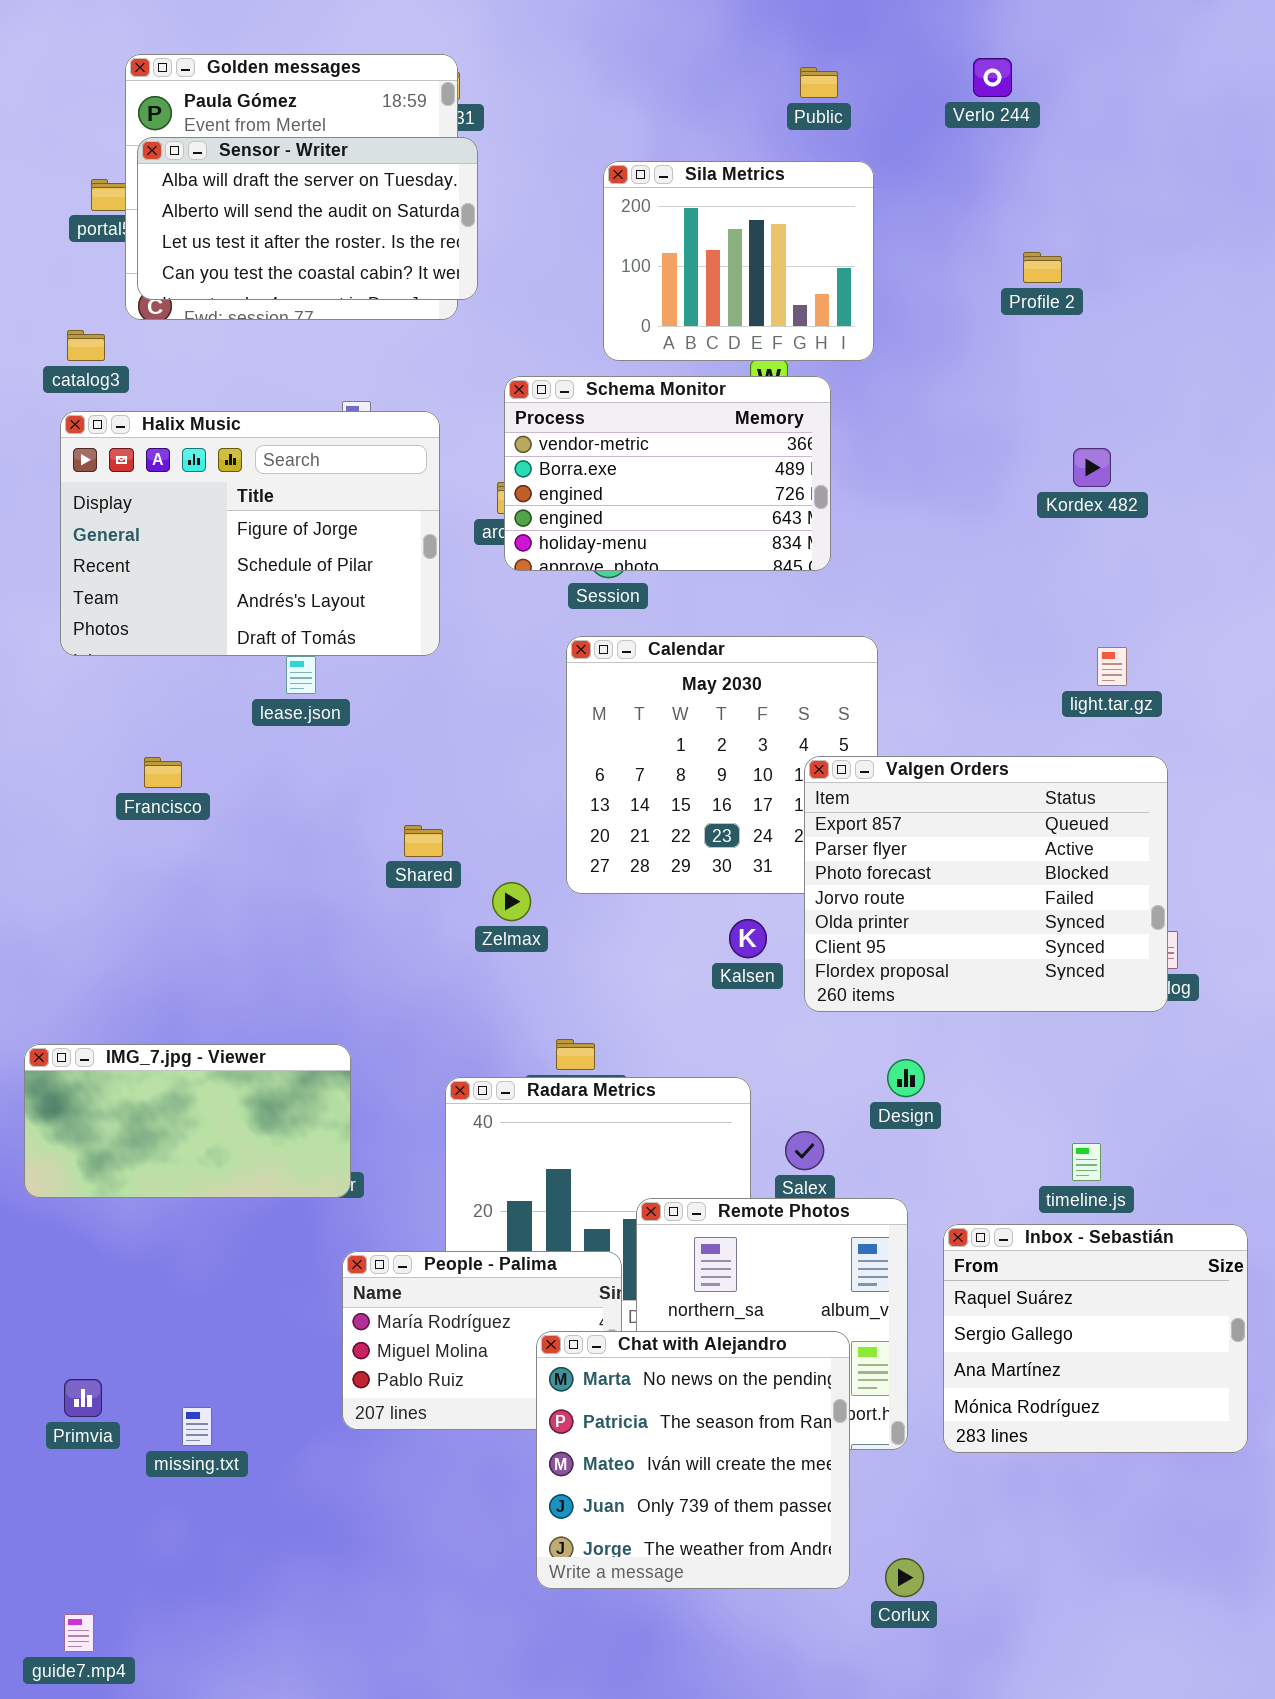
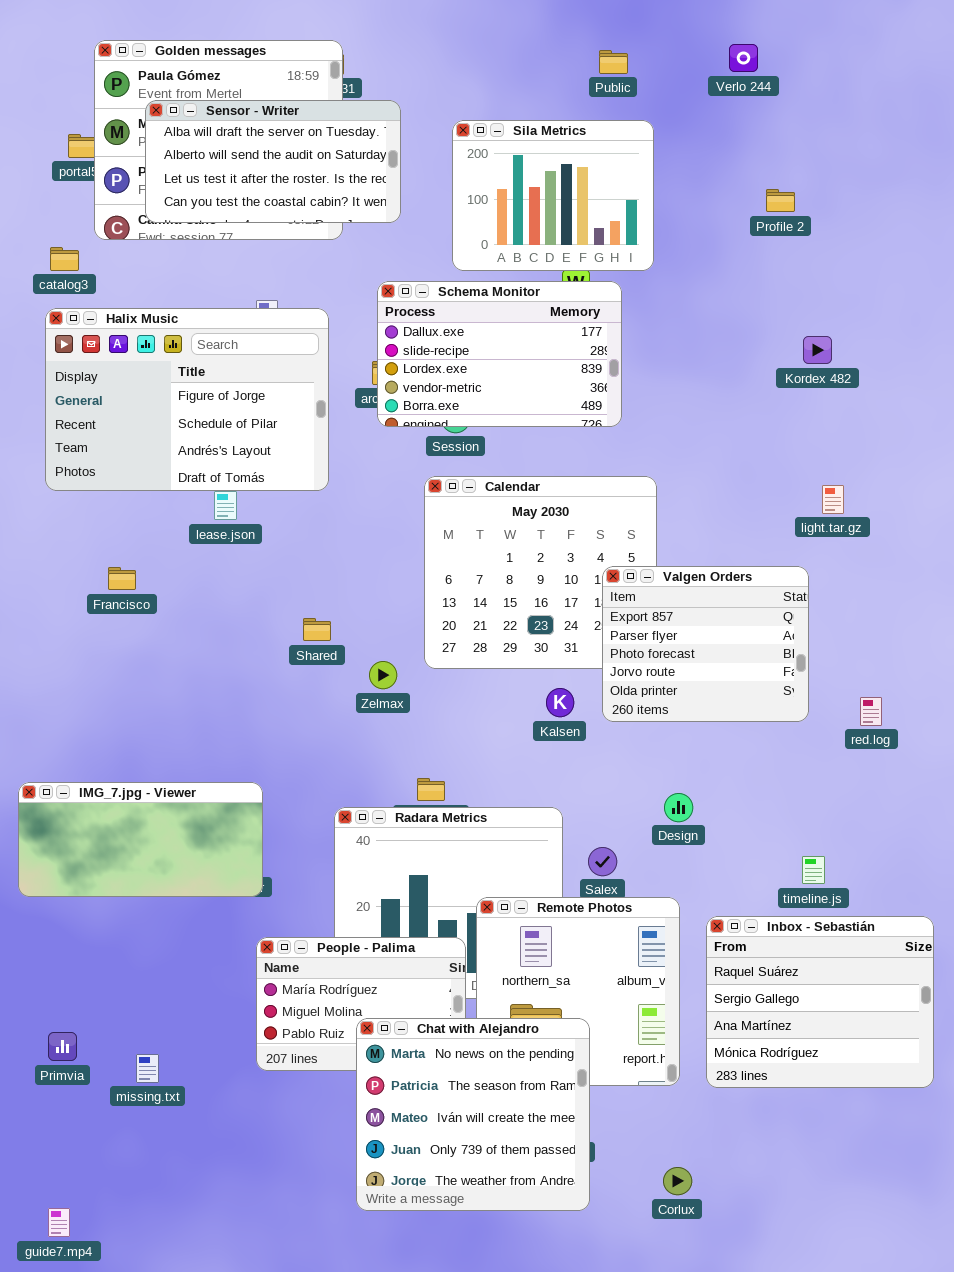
Sensor - Writer: [137,137,478,300] -> [145,100,401,223], moved
Schema Monitor: [504,376,831,571] -> [377,281,622,427], scrolled up 3 rows
Valgen Orders: [804,756,1168,1012] -> [602,566,809,722], resized
Chat with Alejandro: [536,1331,850,1589] -> [356,1018,590,1211], moved

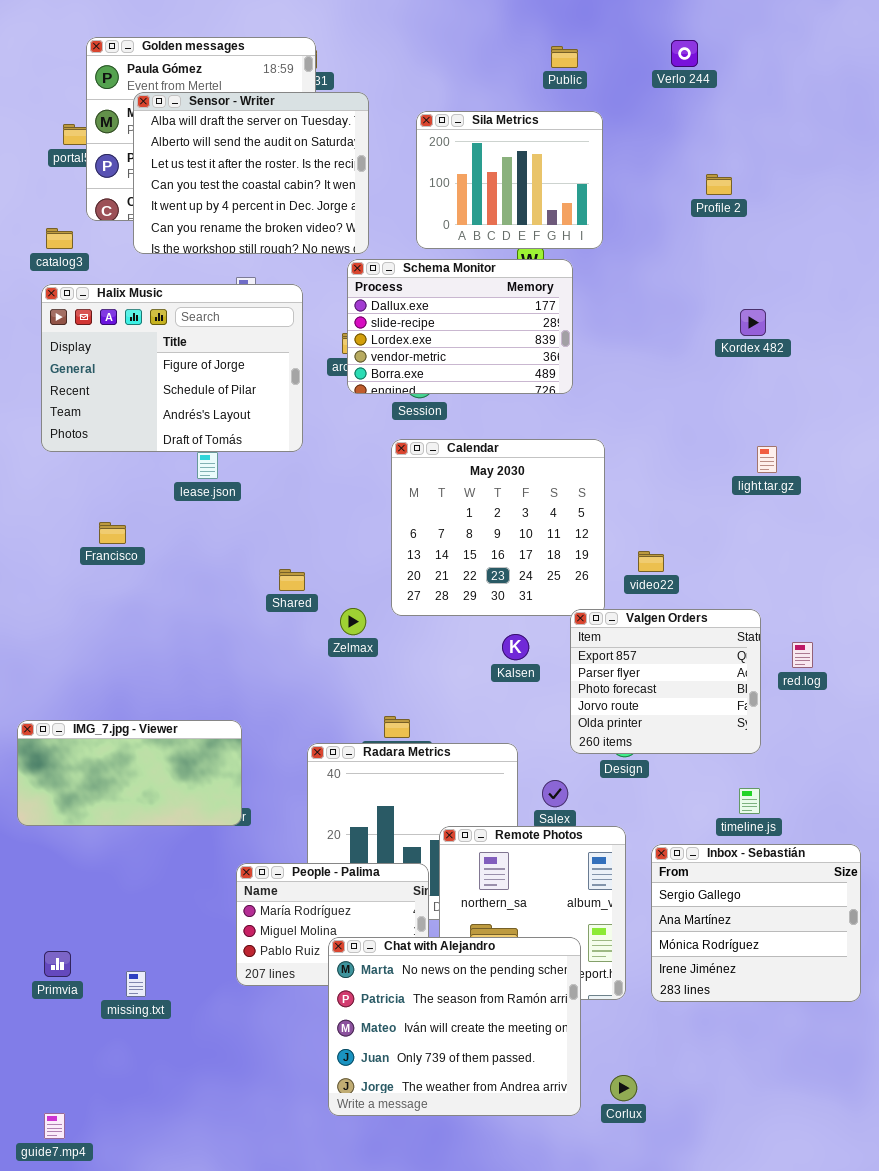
Sensor - Writer: [145,100,401,223] -> [133,92,369,254], resized
Valgen Orders: [602,566,809,722] -> [570,609,761,754], moved
Inbox - Sebastián: [706,916,934,1088] -> [651,844,861,1002], scrolled down 1 row
Chat with Alejandro: [356,1018,590,1211] -> [328,937,581,1116], resized

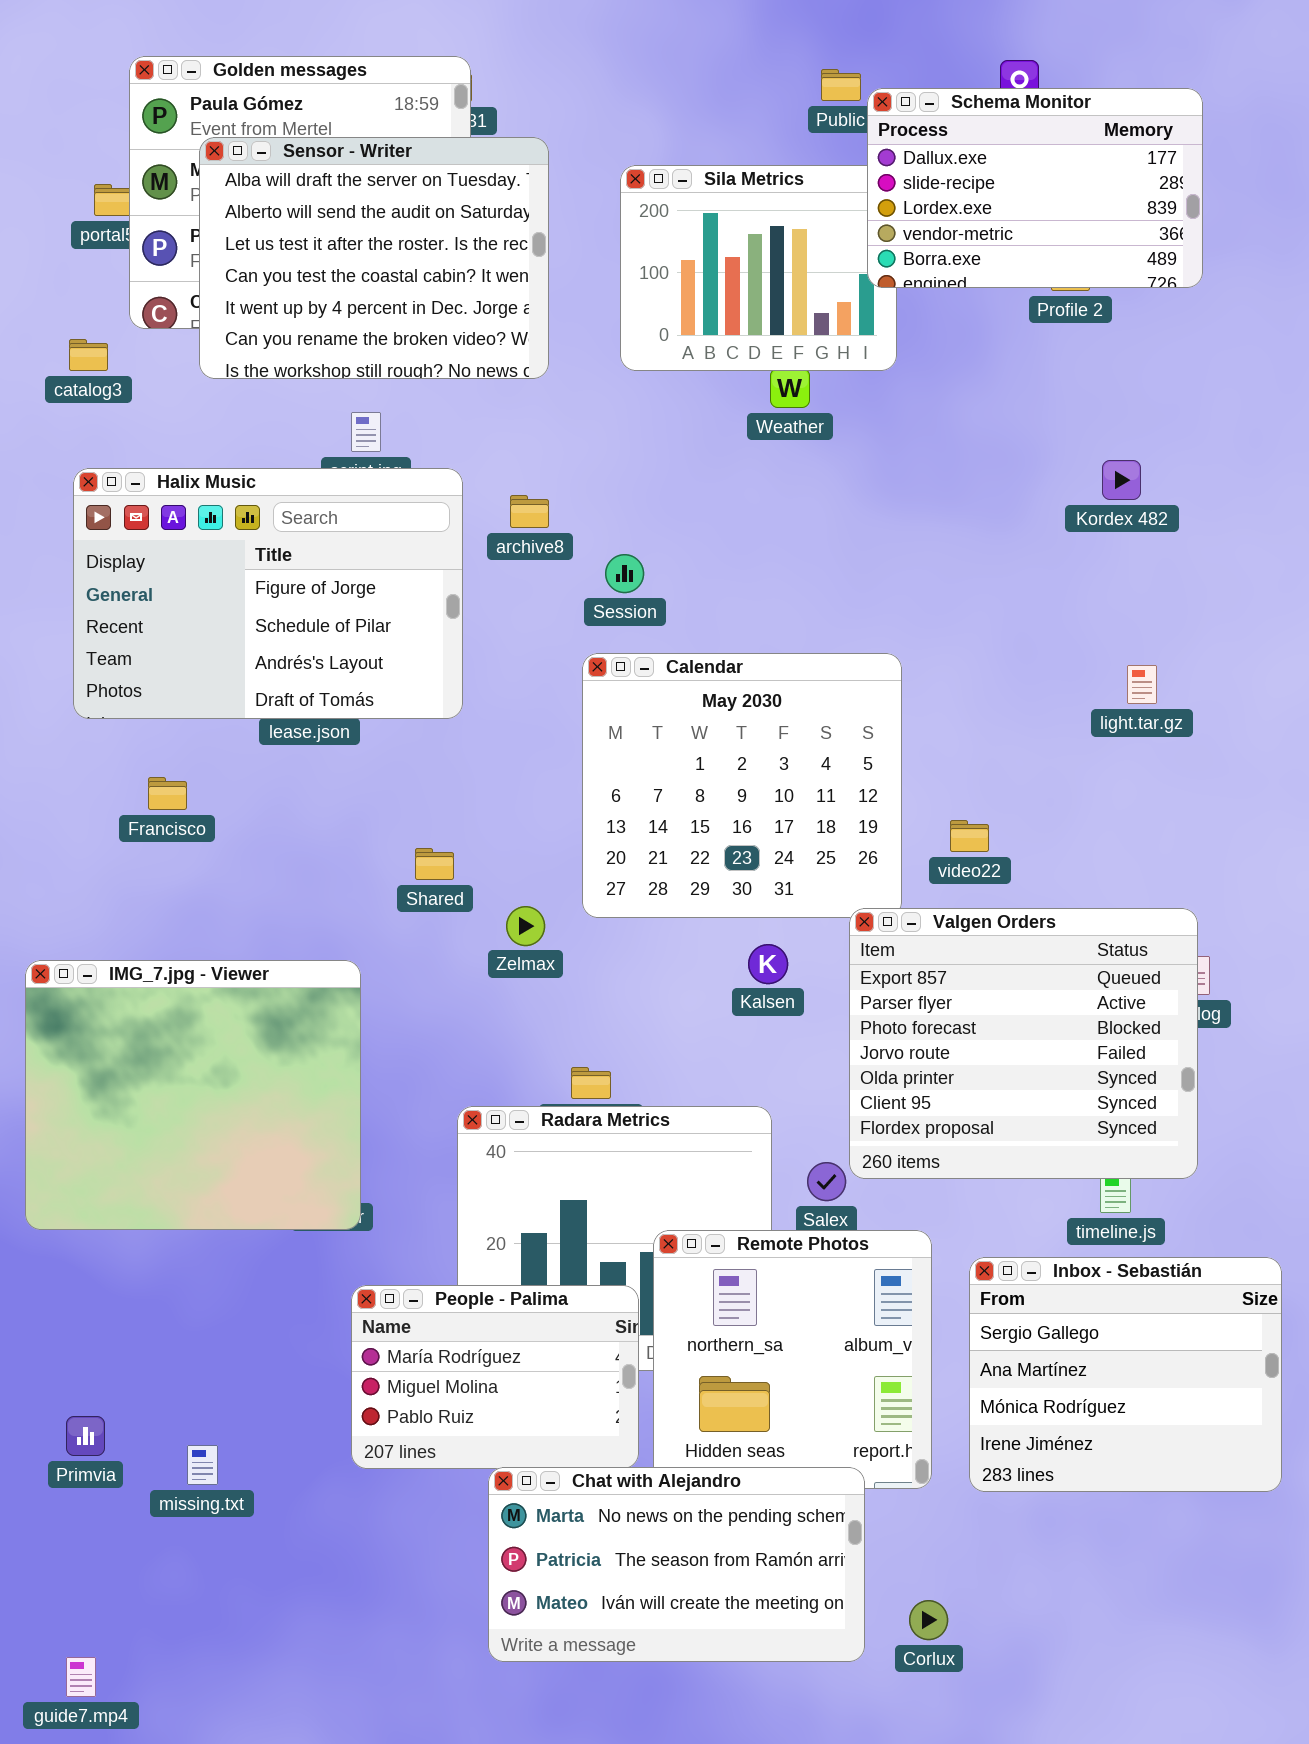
Schema Monitor: [347,259,573,394] -> [867,88,1203,288], moved
Halix Music: [41,284,303,452] -> [73,468,463,719], moved
Valgen Orders: [570,609,761,754] -> [849,908,1198,1179], resized
IMG_7.jpg - Viewer: [17,720,242,826] -> [25,960,361,1230], resized
Chat with Alejandro: [328,937,581,1116] -> [488,1467,865,1662], resized

